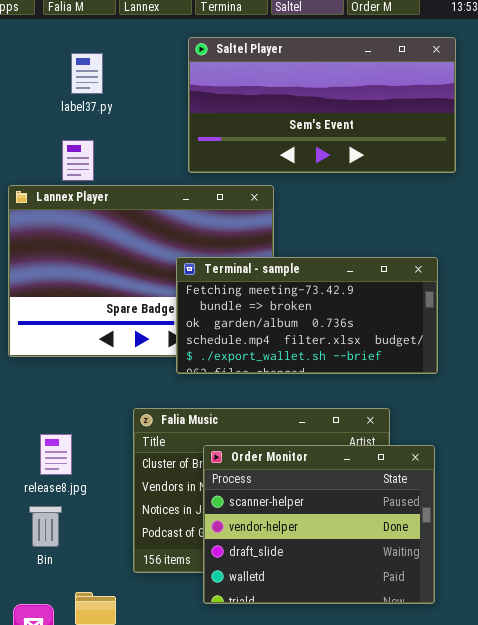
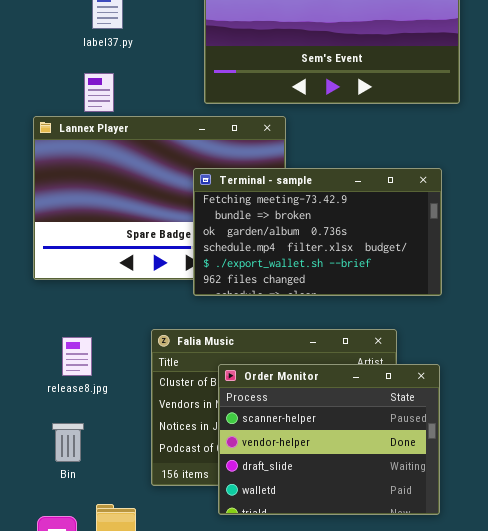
Terminal - sample: [176,257,438,374] -> [193,168,442,296], resized
release8.jpg: [40,434,72,475] -> [62,337,92,376], moved

